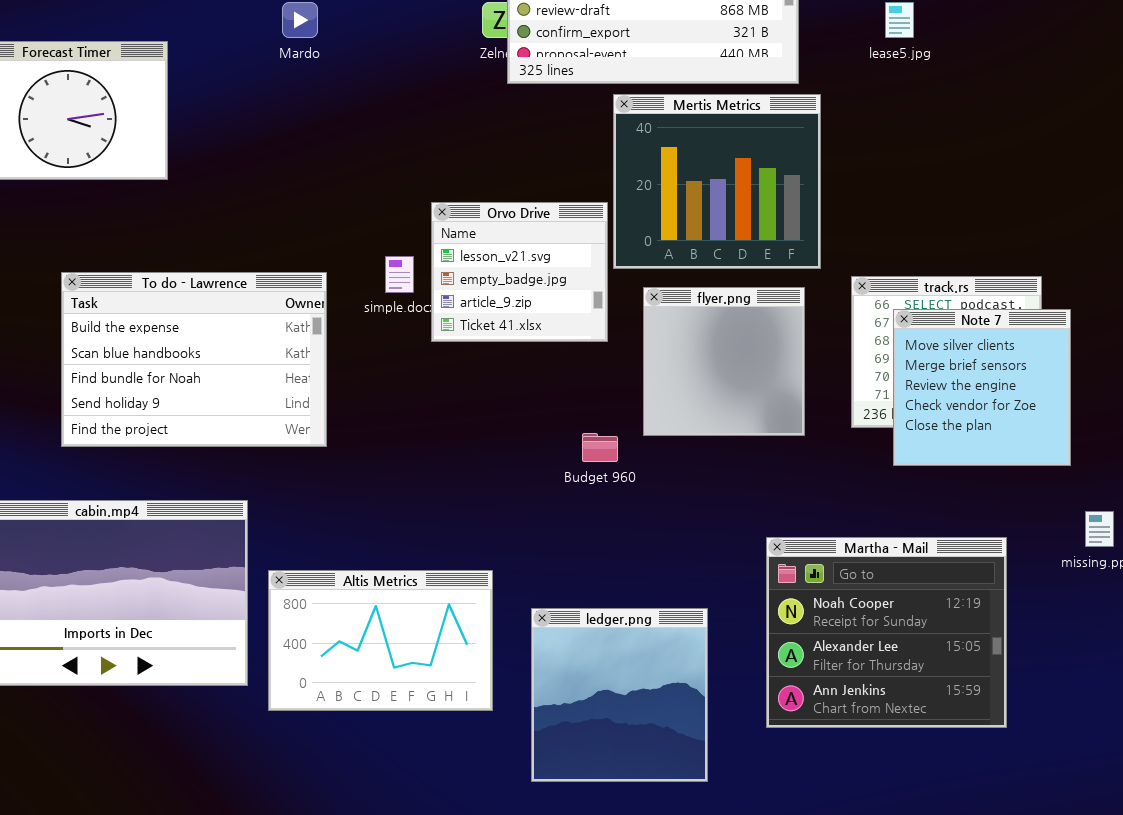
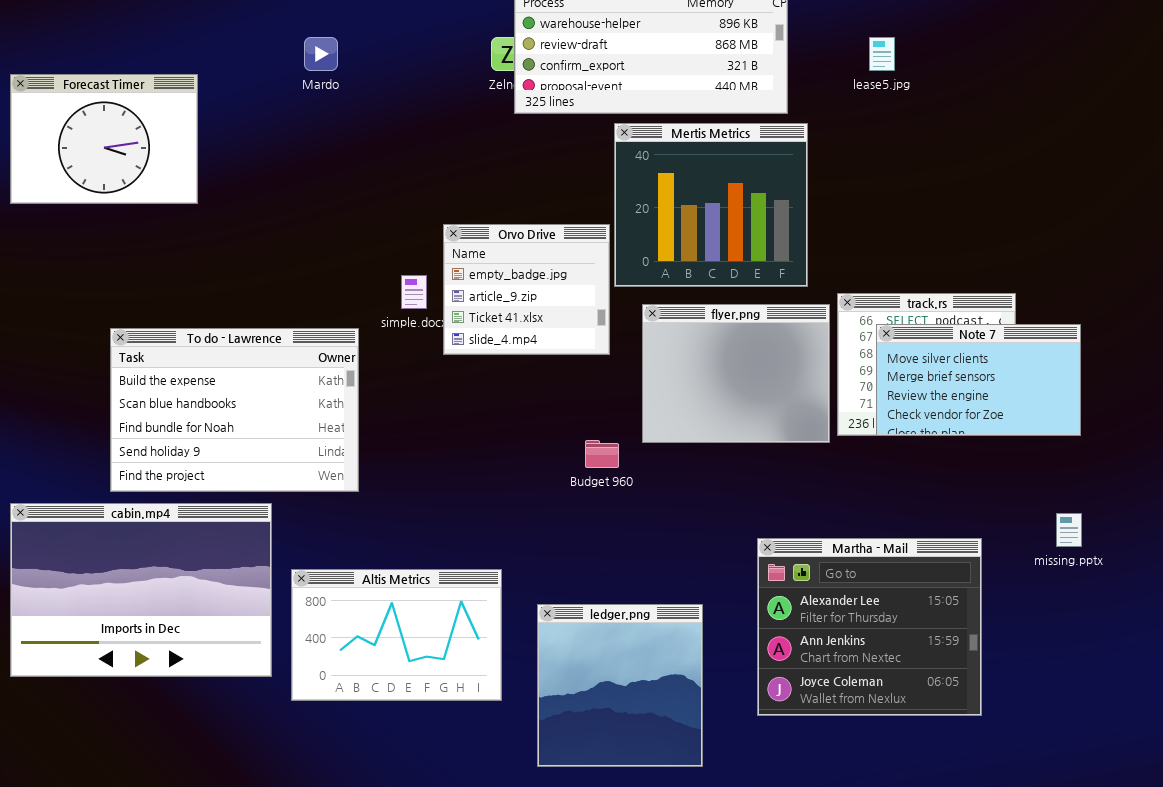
Orvo Drive: [431,202,608,342] -> [443,224,610,355], scrolled down 1 row
To do - Lawrence: [61,272,327,447] -> [110,328,359,492], moved
flyer.png: [643,287,805,436] -> [642,304,830,443], resized
Note 7: [893,309,1071,466] -> [876,324,1081,436], resized
Martha - Mail: [766,537,1007,728] -> [757,538,982,716], scrolled down 1 row

